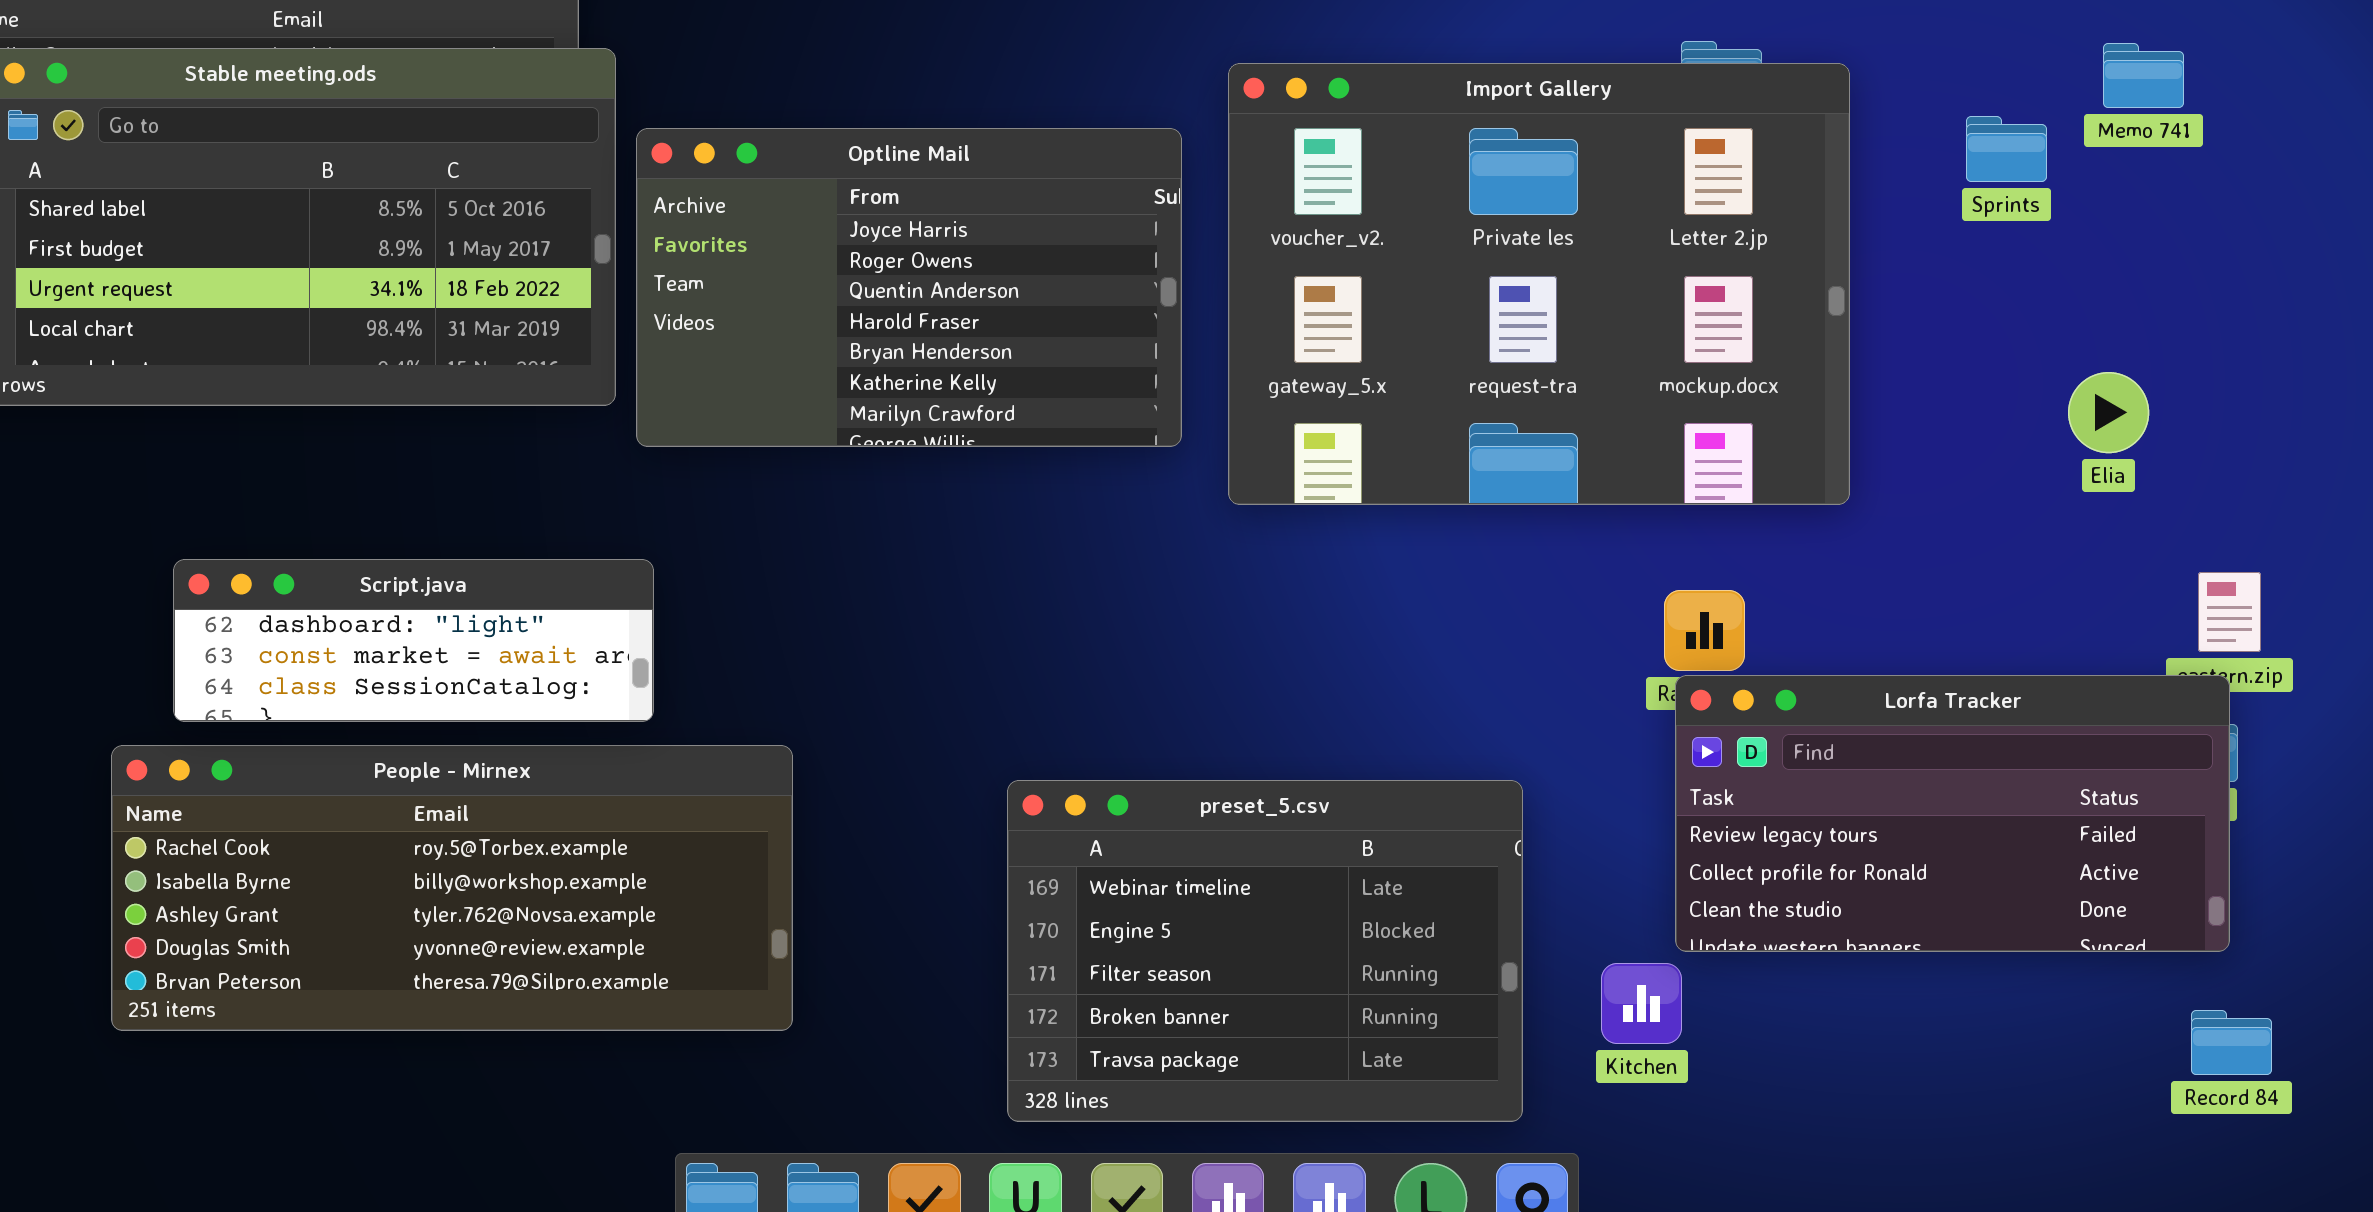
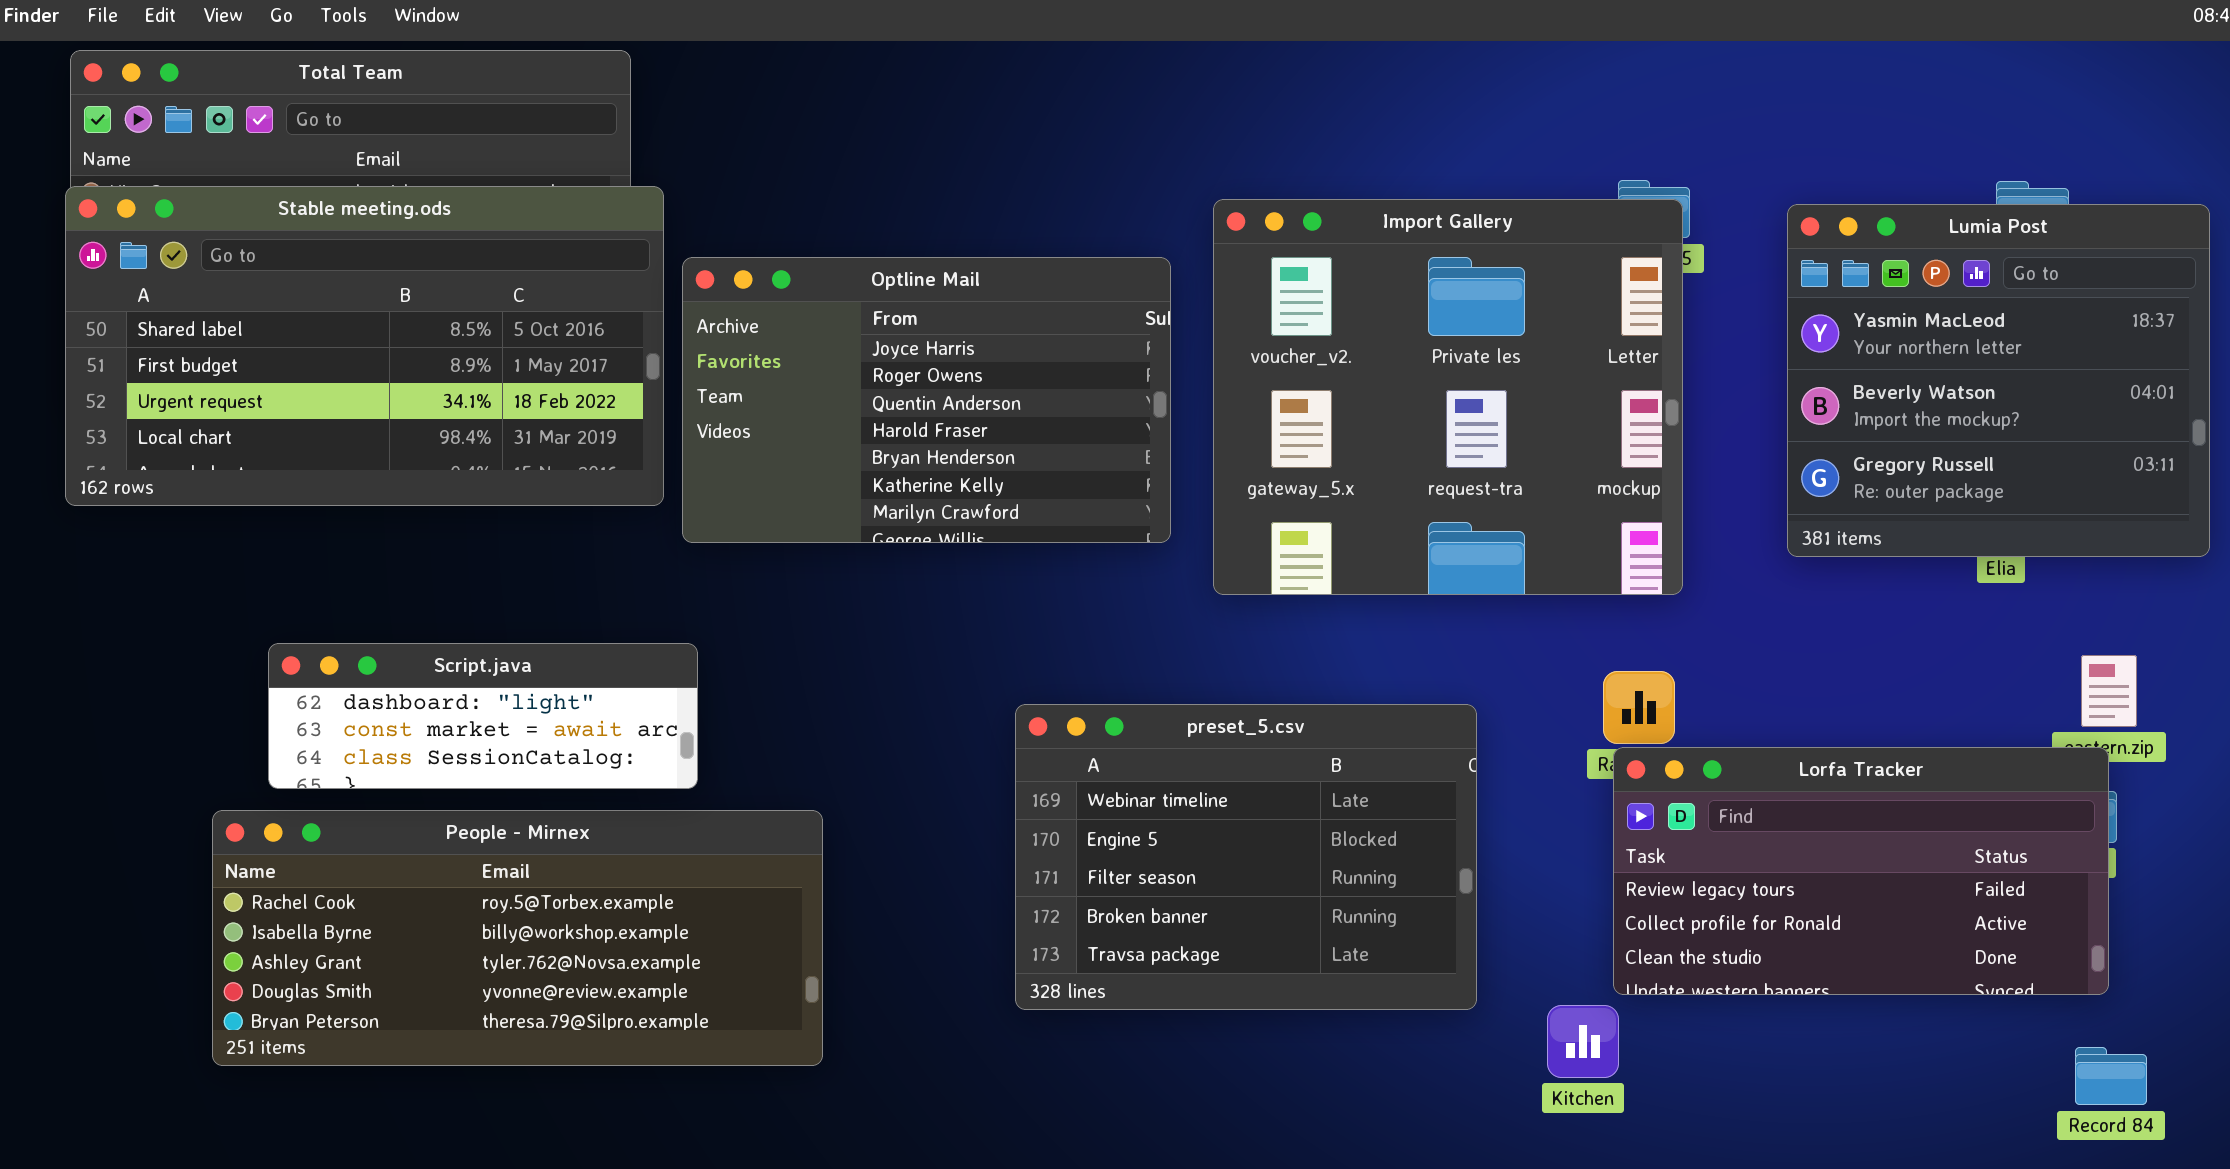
Import Gallery: [1228,63,1850,505] -> [1213,199,1683,595], resized
Lumia Post: none -> [1787,204,2210,557], opened
preset_5.csv: [1007,780,1523,1122] -> [1015,704,1477,1010], moved

